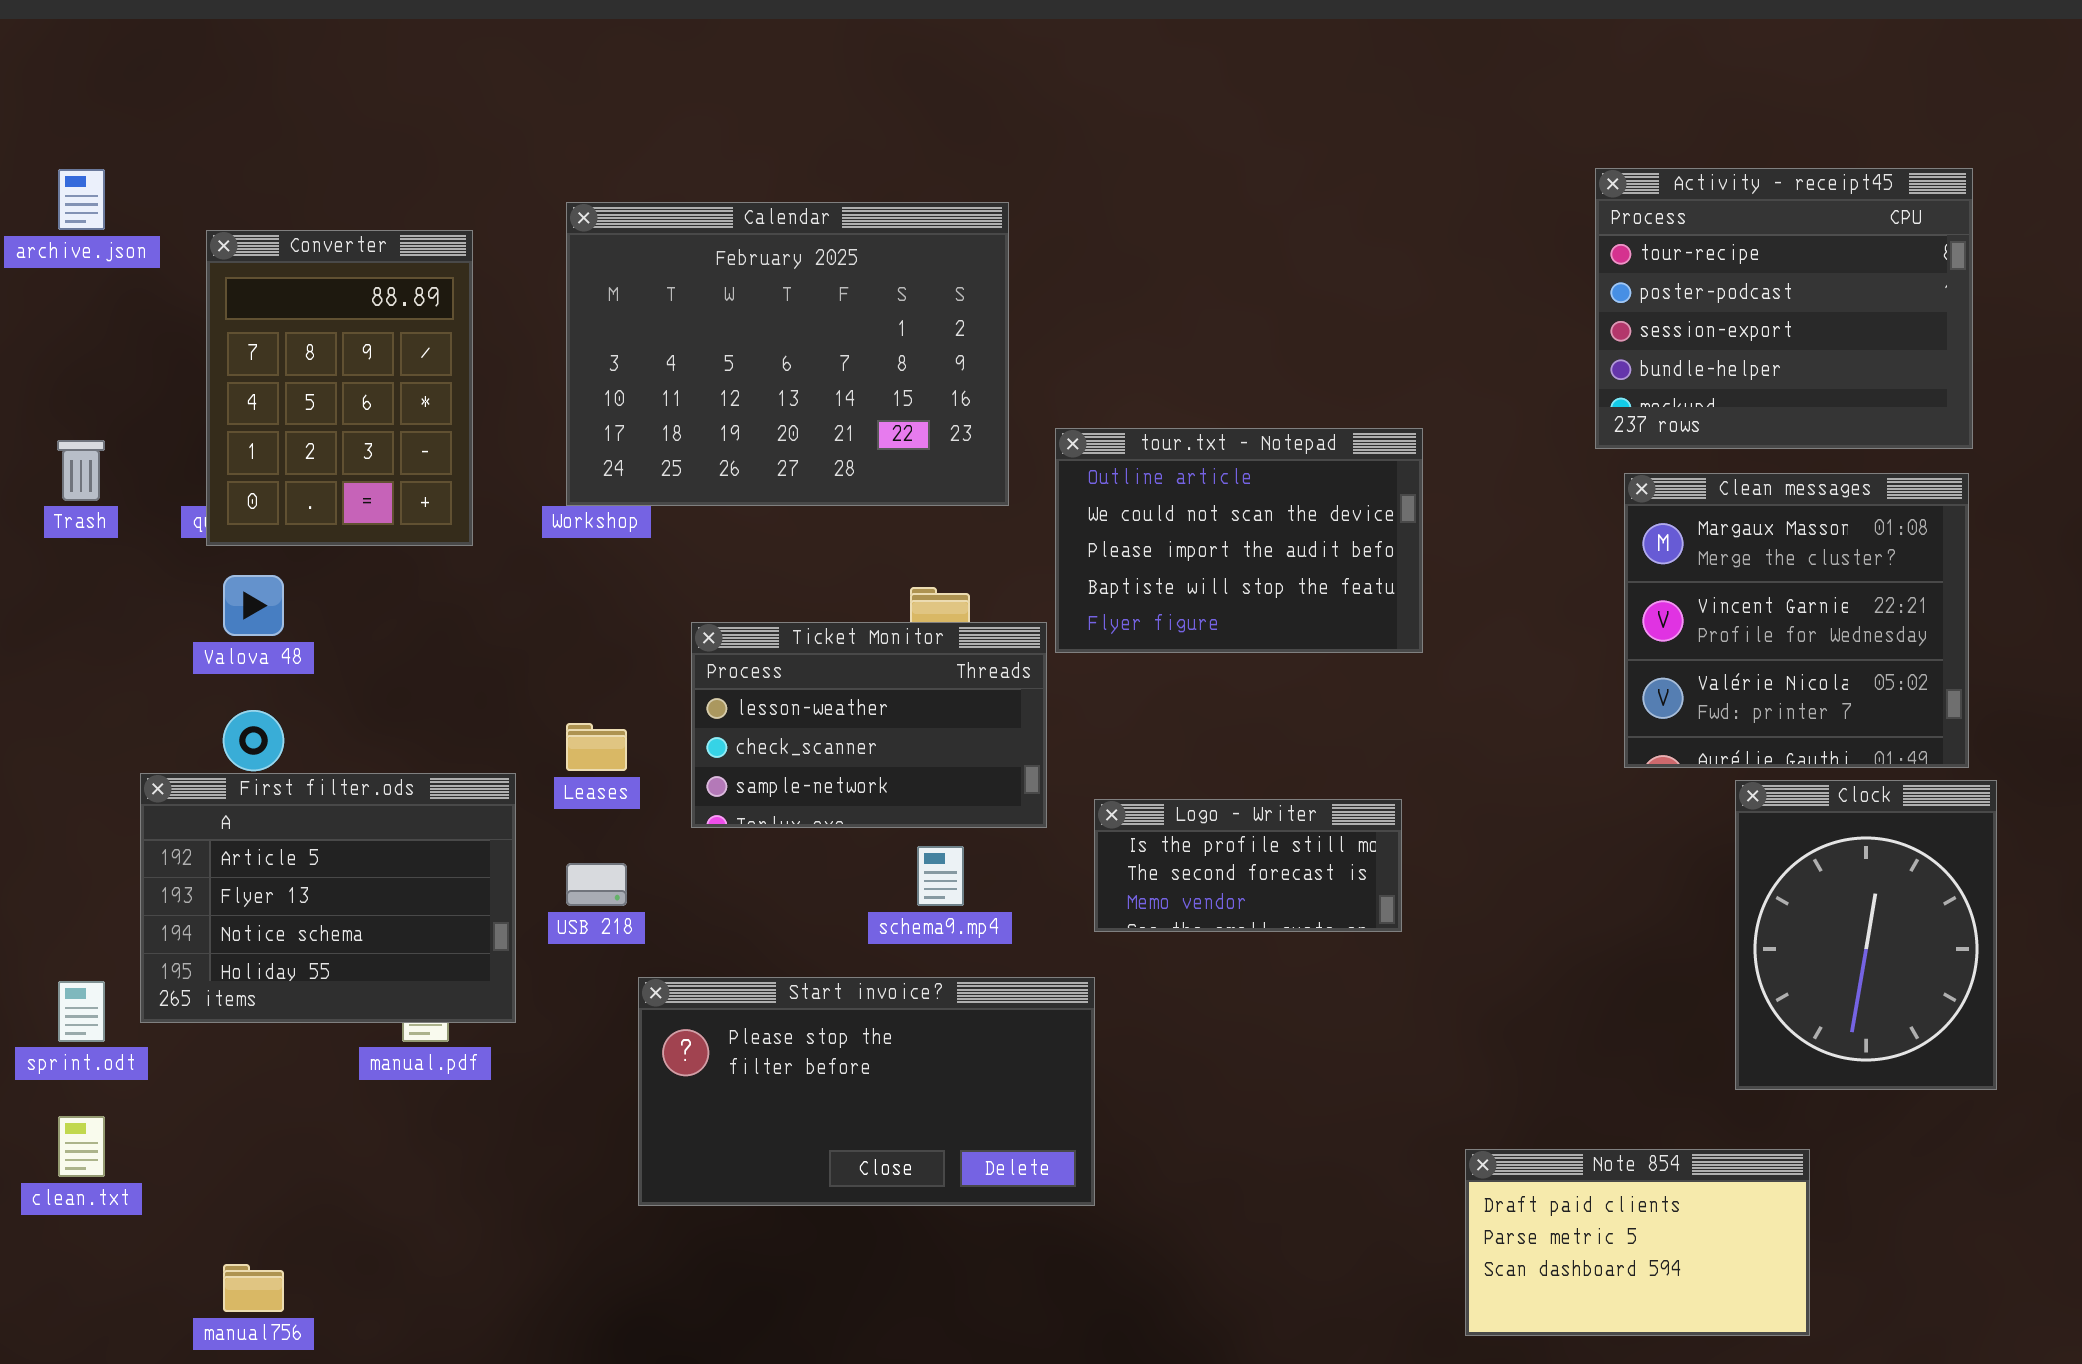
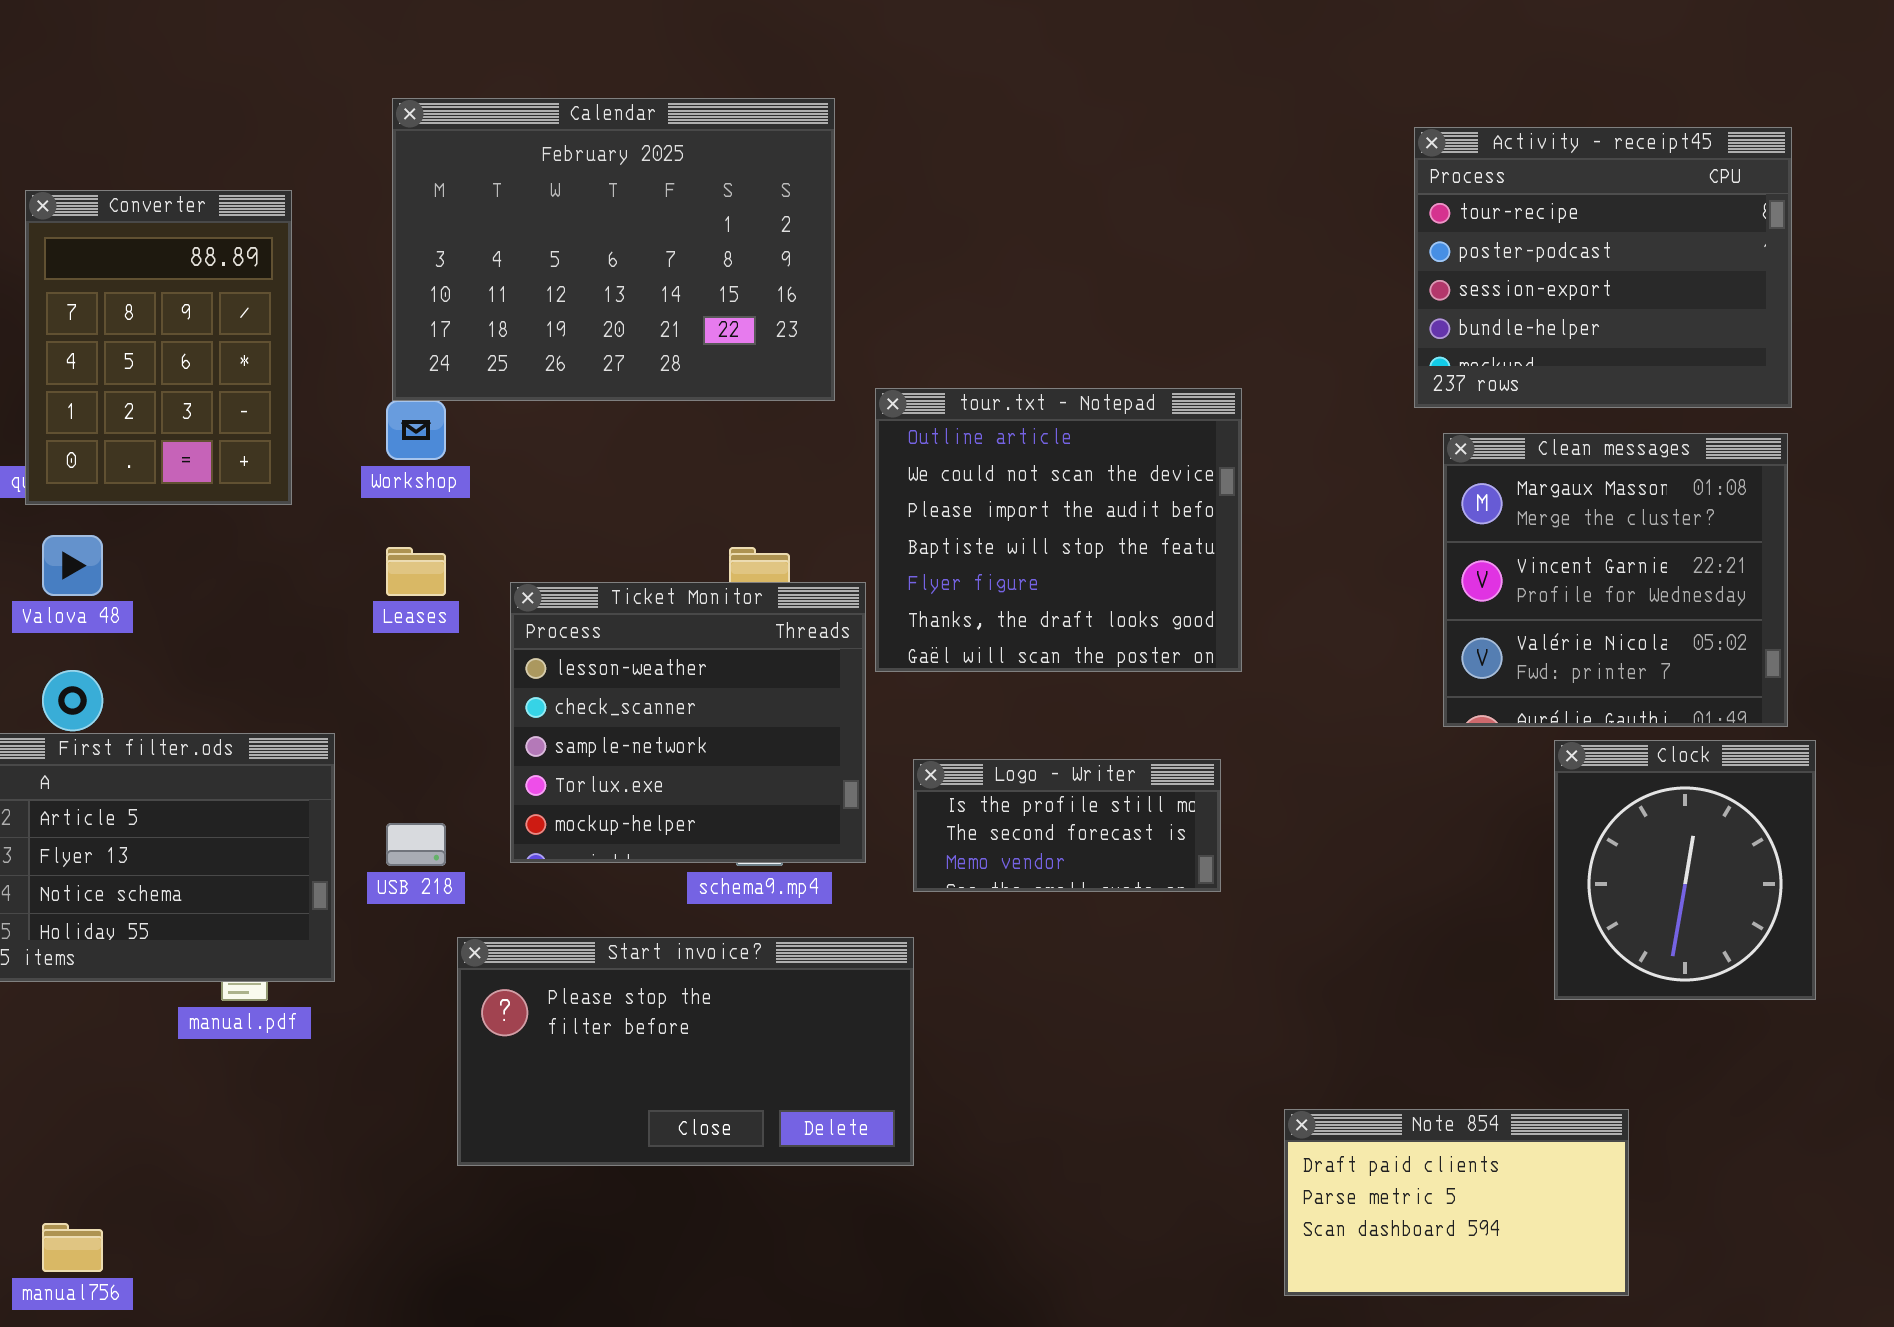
Calendar: [566,202,1009,506] -> [392,98,835,401], moved
tour.txt - Notepad: [1055,428,1423,653] -> [875,388,1242,672], resized
Ticket Monitor: [691,622,1047,828] -> [510,582,866,863], resized
Leases: [566,723,627,771] -> [386,547,446,596], moved
Clock: [1735,780,1997,1090] -> [1554,740,1816,1000], resized

